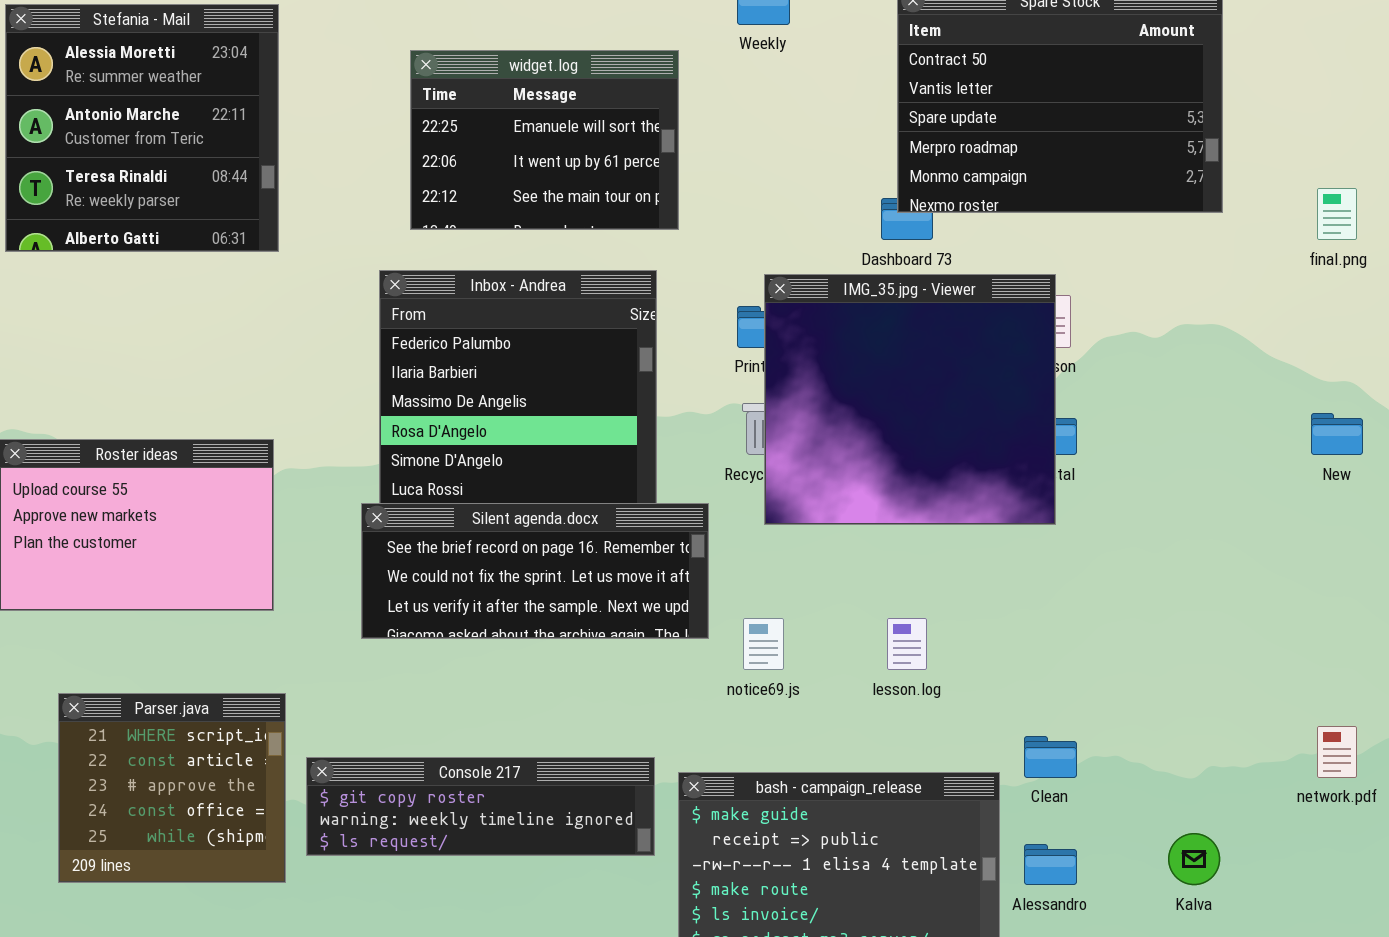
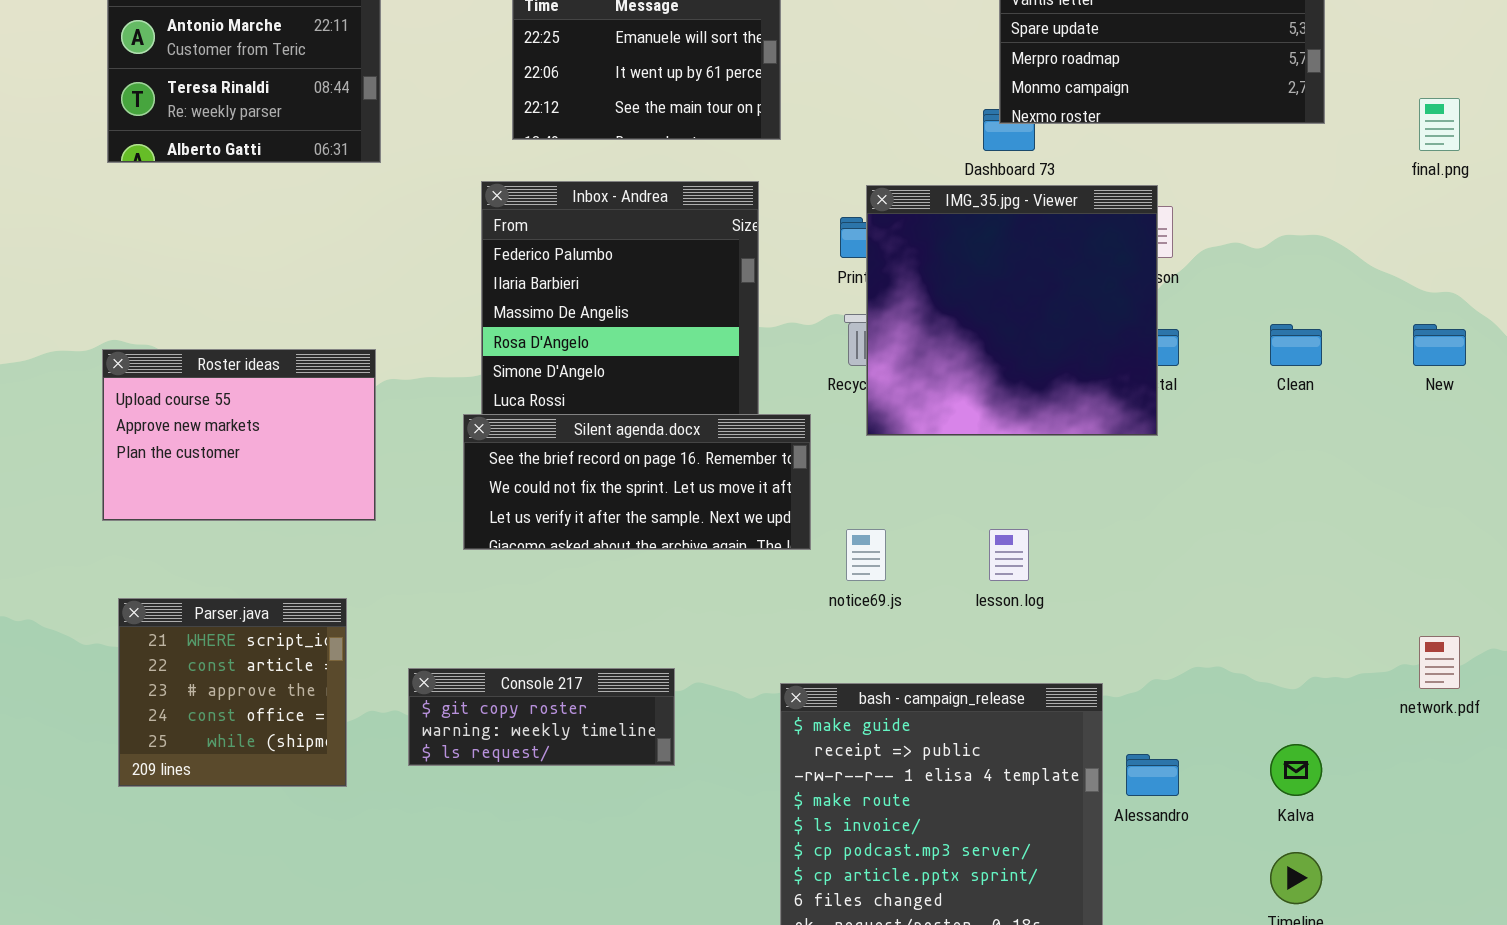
Parser.java: [58,693,286,883] -> [118,598,347,787], moved
Clean: [1024,736,1077,778] -> [1270,324,1322,366], moved
Console 217: [306,757,655,856] -> [408,668,675,766], resized

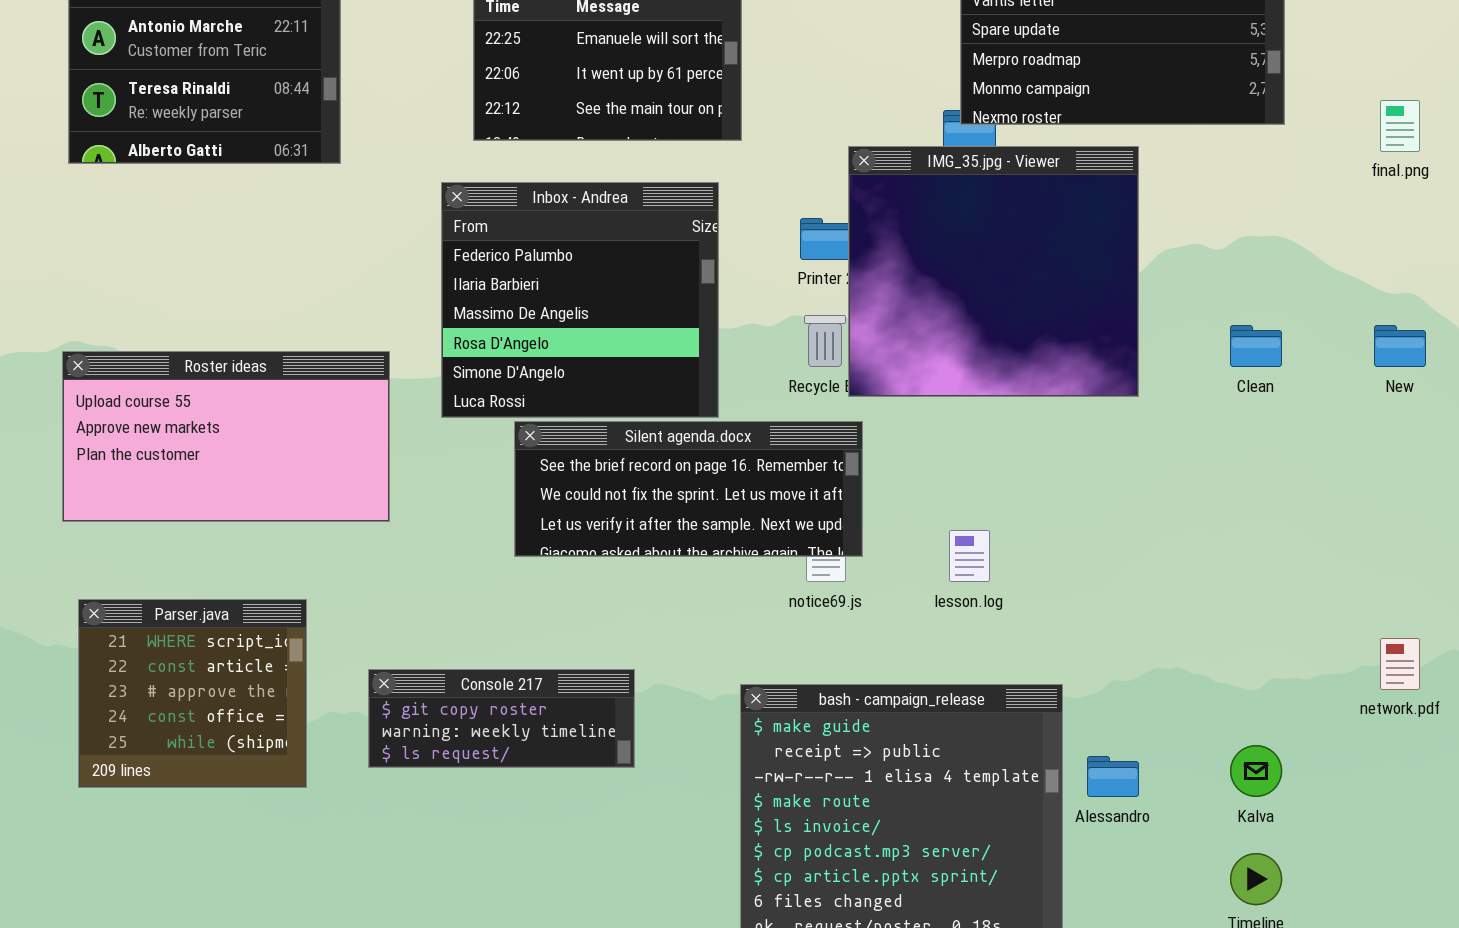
IMG_35.jpg - Viewer: [866,185,1158,436] -> [848,146,1139,397], moved
Roster ideas: [102,349,376,521] -> [62,351,390,522], resized
Silent agenda.docx: [463,414,811,550] -> [514,421,863,557], moved

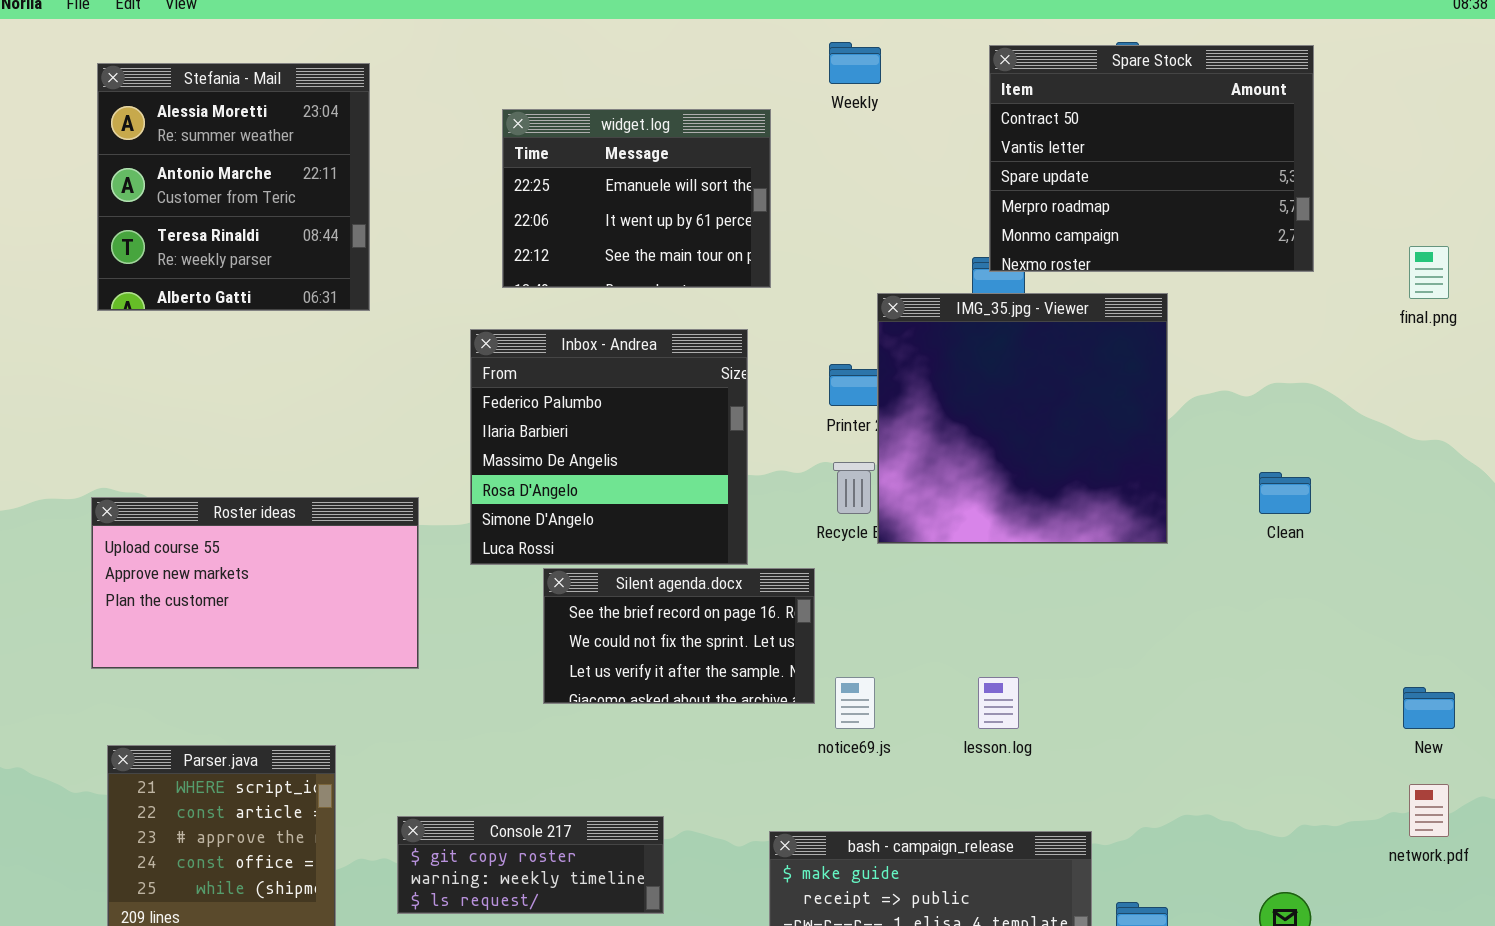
New: [1374,325,1426,367] -> [1403,687,1455,729], moved
Silent agenda.docx: [514,421,863,557] -> [543,568,815,704], resized

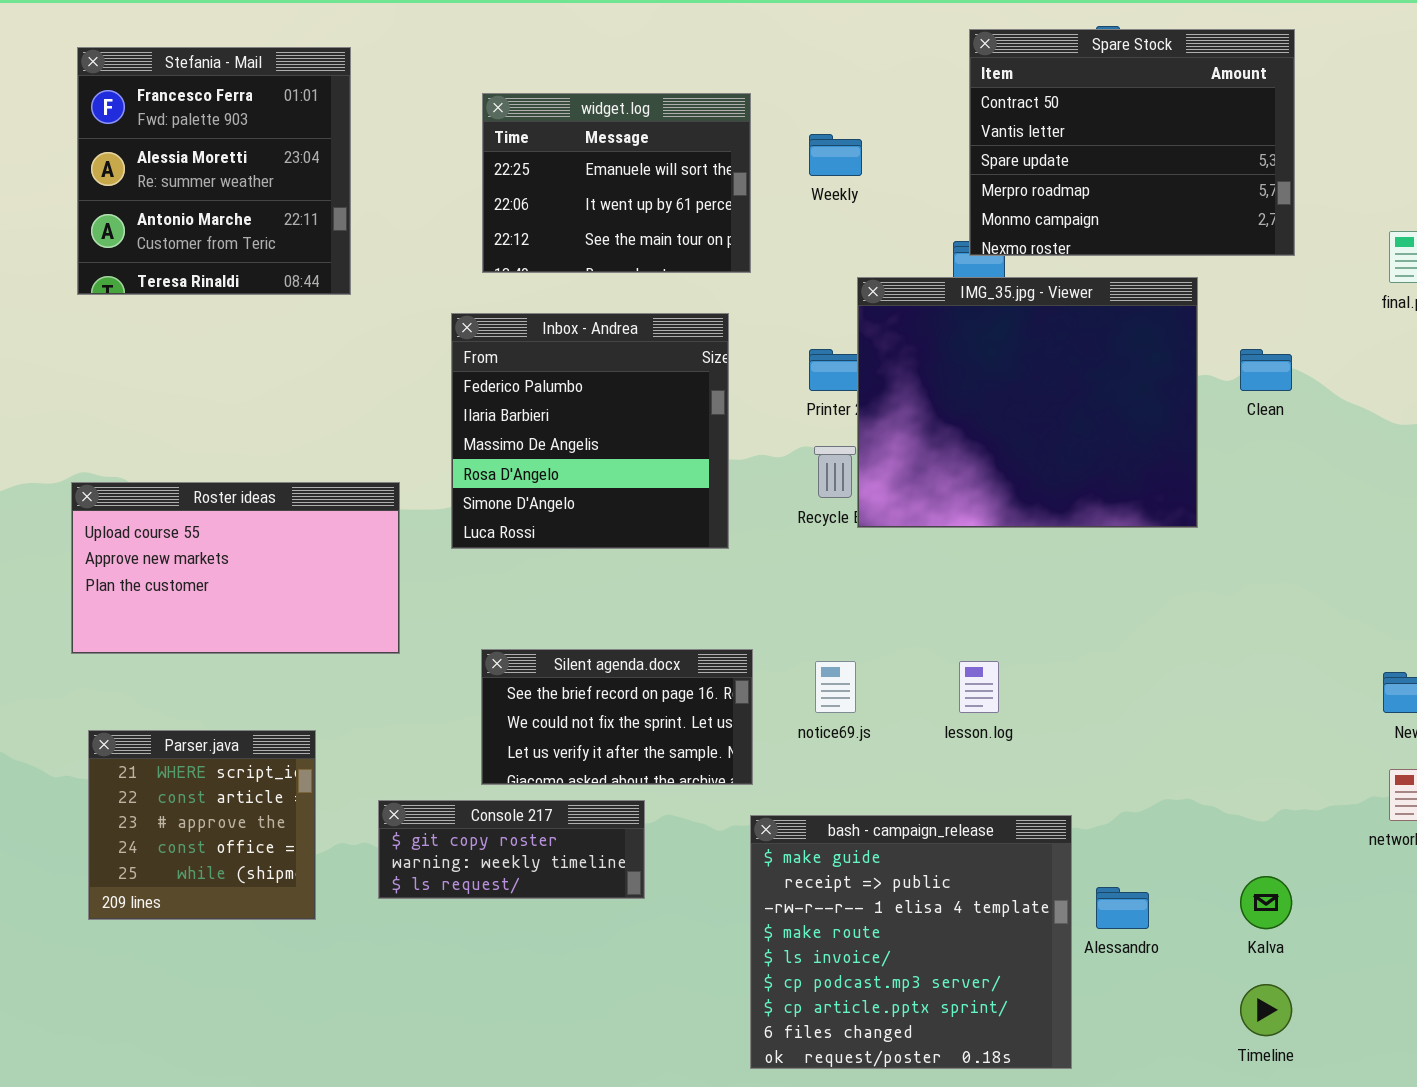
Weekly: [829,42,881,84] -> [809,134,862,176], moved
Stefania - Mail: [97,63,370,311] -> [77,47,351,295], scrolled up 1 row
IMG_35.jpg - Viewer: [877,293,1168,544] -> [857,277,1198,528], resized
Clean: [1259,472,1311,514] -> [1240,349,1292,391], moved
Silent agenda.docx: [543,568,815,704] -> [481,649,753,785], moved

